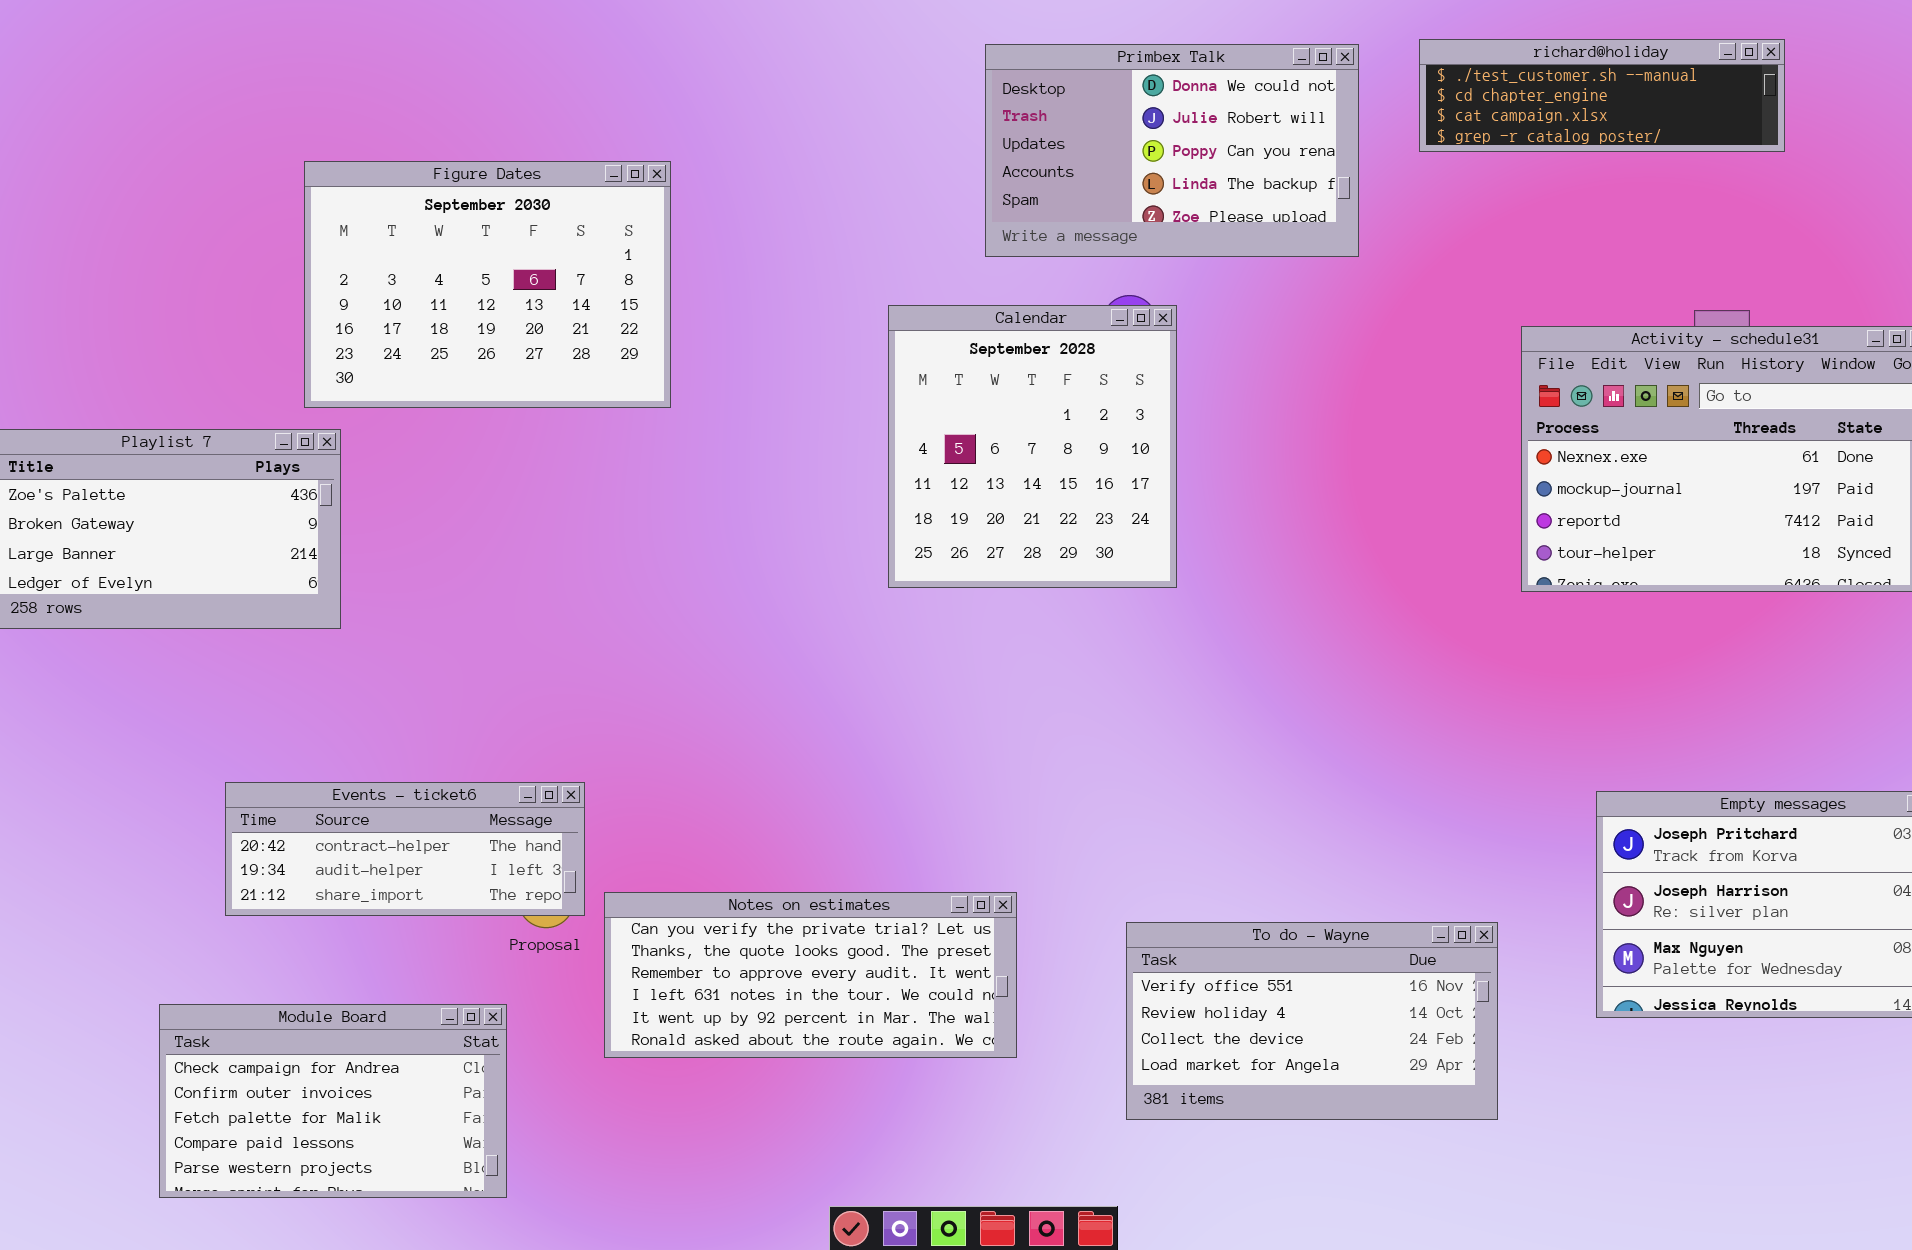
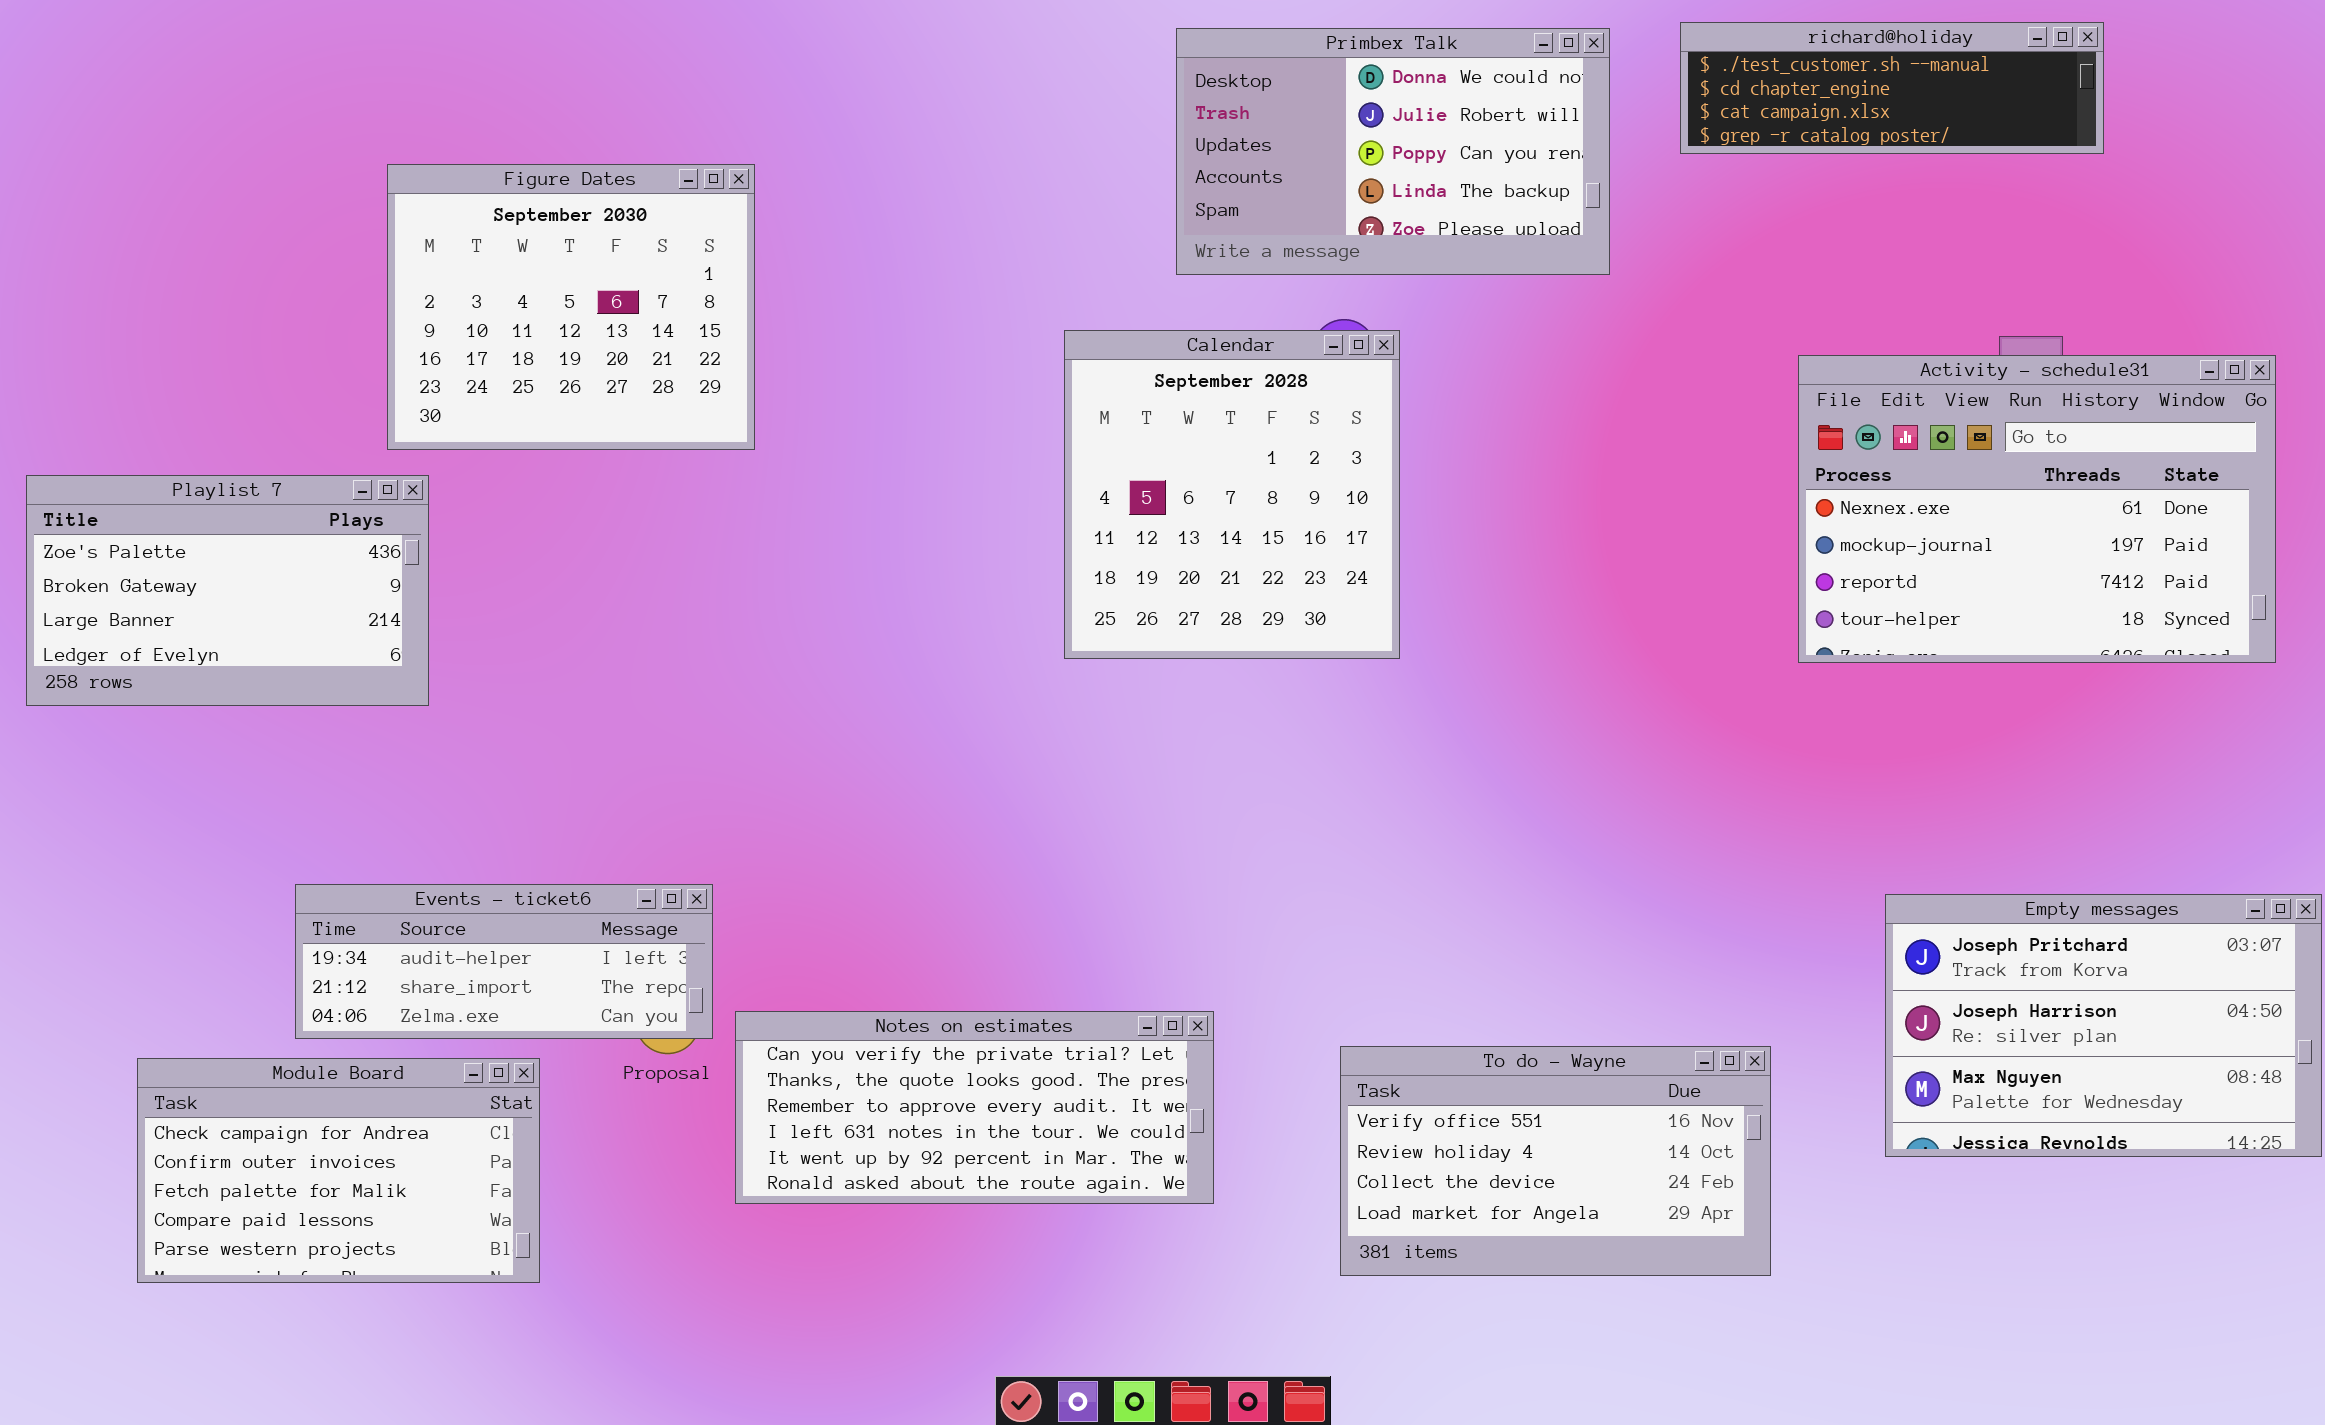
Figure Dates: [304,161,671,408] -> [387,164,755,450], resized
Events - ticket6: [225,782,585,916] -> [295,884,713,1039], scrolled down 1 row
Module Board: [159,1004,507,1198] -> [137,1058,540,1283], moved

